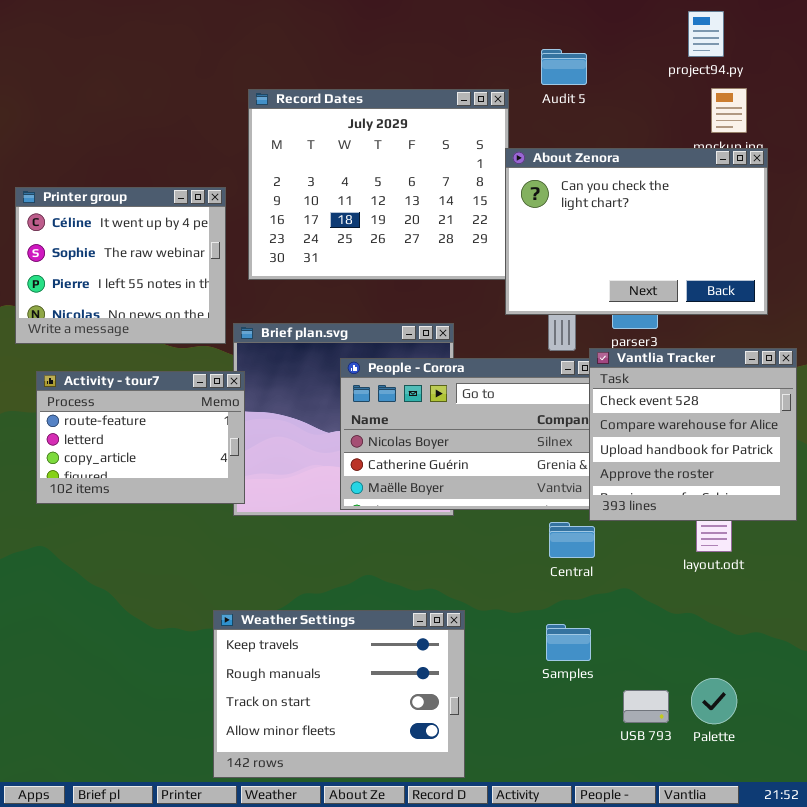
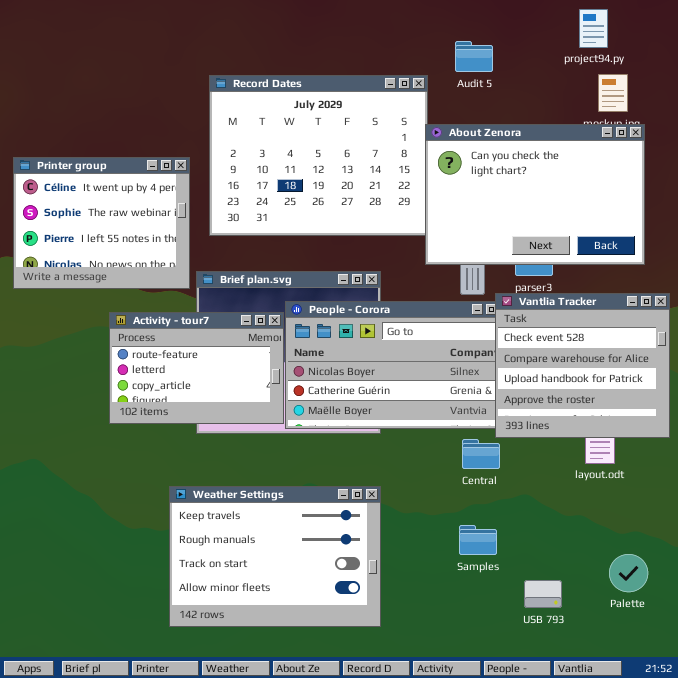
Activity - tour7: [36,371,245,504] -> [109,312,284,424], moved
Weather Settings: [213,610,465,778] -> [169,486,381,627], moved
Palette: [691,678,737,724] -> [609,554,648,592], moved

